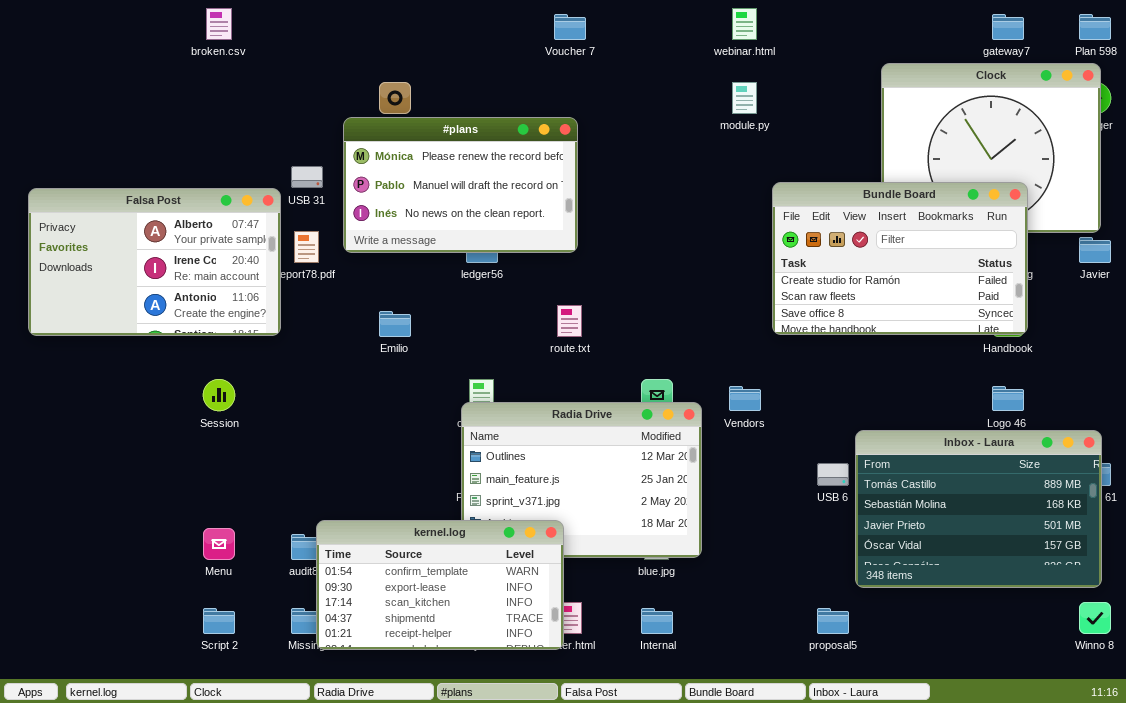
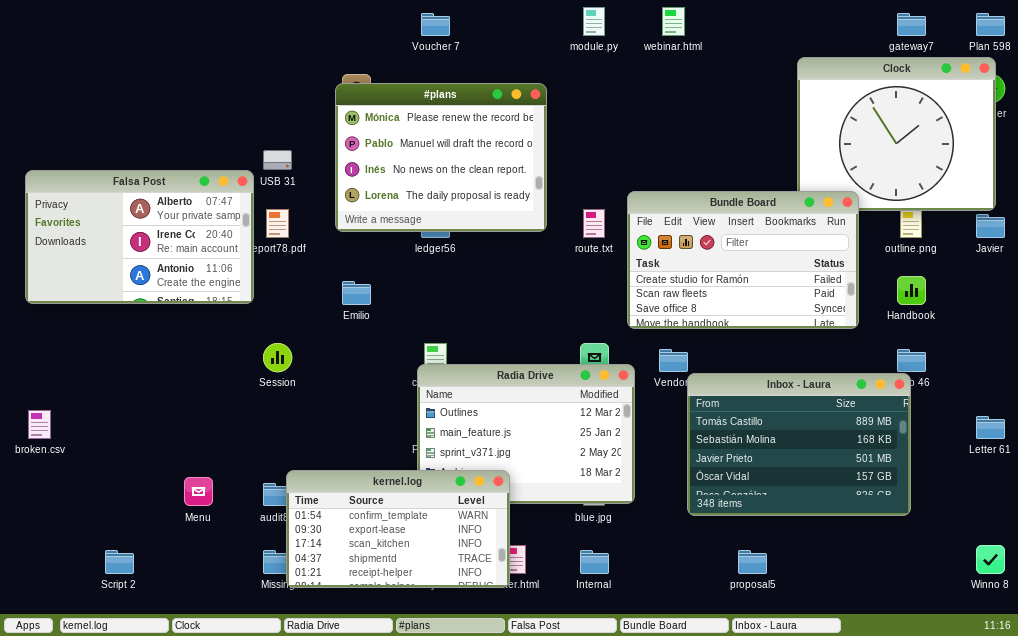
broken.csv: [206,8,232,40] -> [28,410,51,439], moved
Voucher 7: [554,14,586,40] -> [421,13,450,36], moved
module.py: [732,82,757,114] -> [583,7,605,36], moved
#plans: [343,117,578,253] -> [335,83,547,232], moved, resized
Bundle Board: [772,182,1028,335] -> [627,191,859,329], moved
route.txt: [557,305,582,337] -> [583,209,605,238], moved
Session: [203,379,235,411] -> [263,343,292,372], moved
Inbox - Laura: [855,430,1102,588] -> [687,373,911,516], moved
Script 2: [203,608,235,634] -> [105,550,134,574], moved

